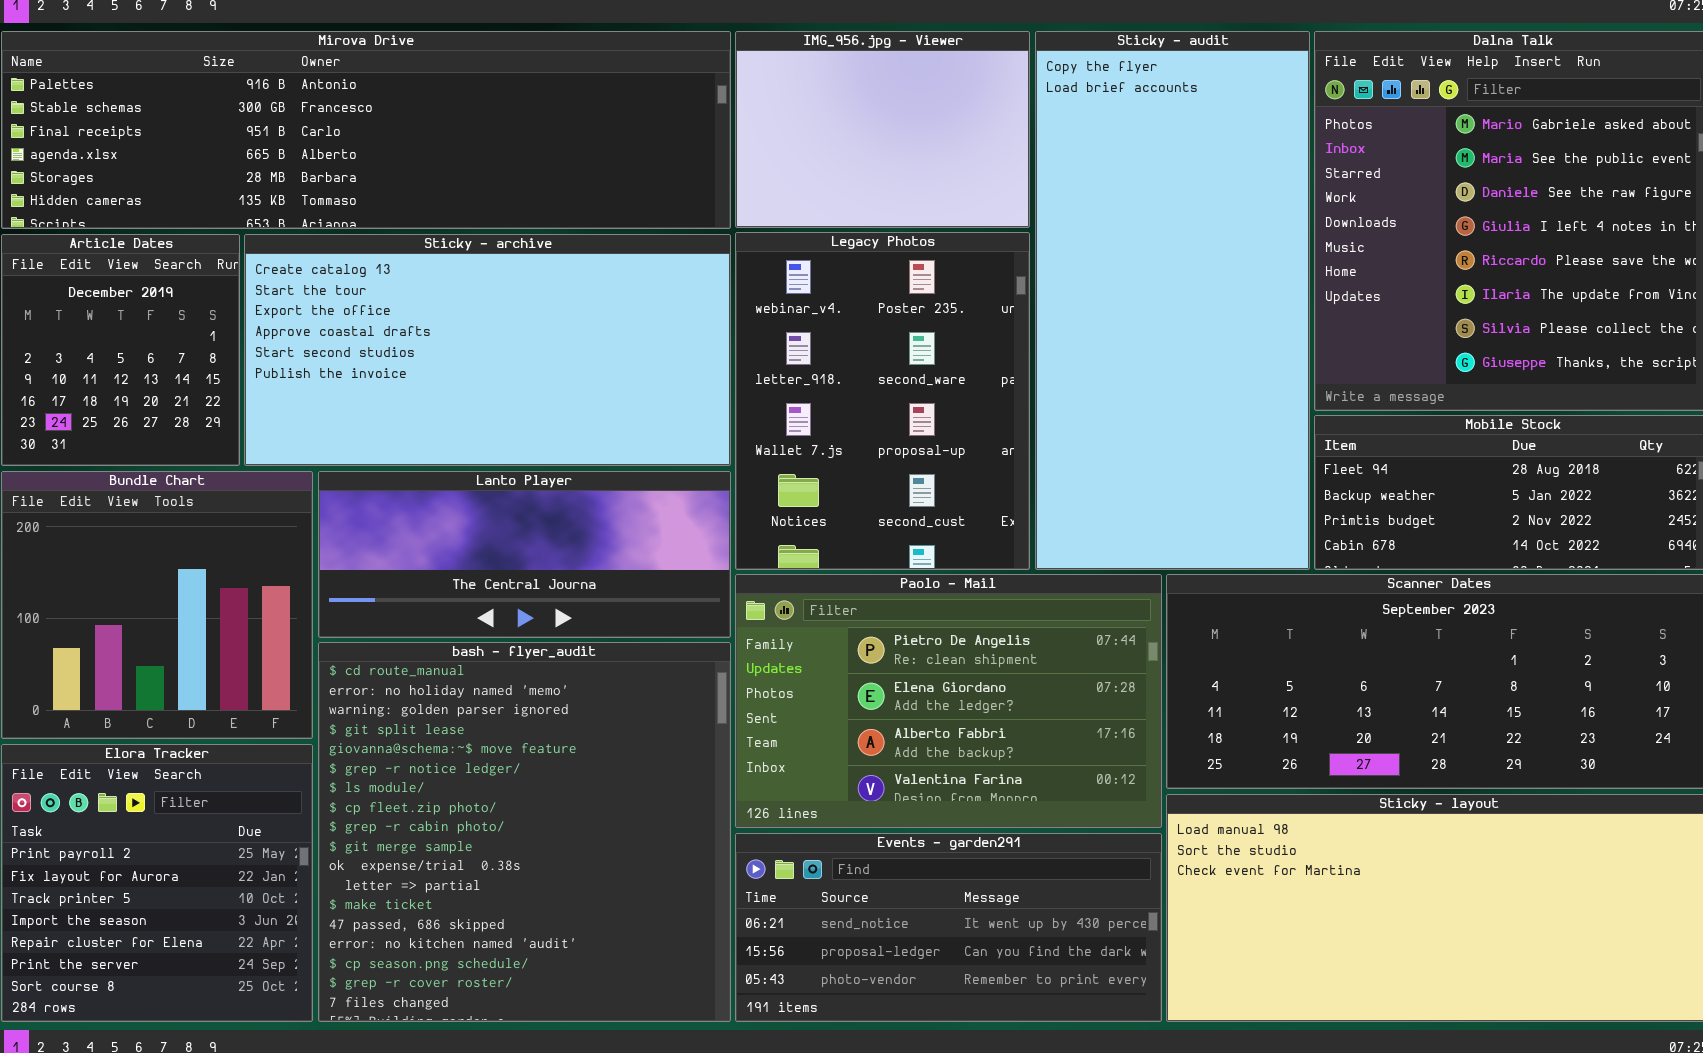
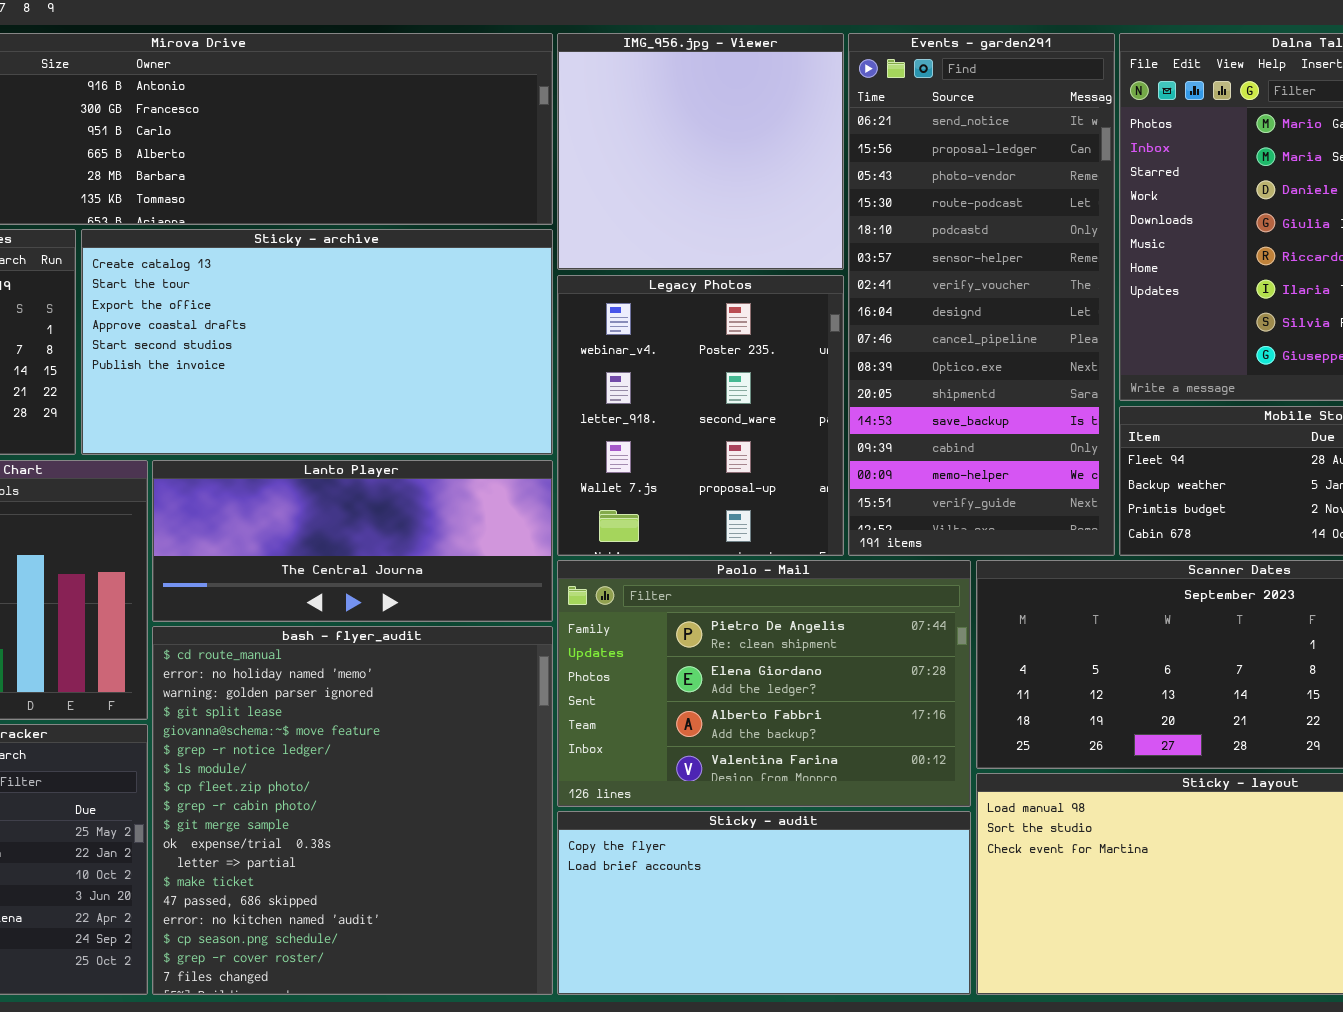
IMG_956.jpg - Viewer: [735,31,1030,228] -> [557,33,844,270], resized
Sticky - audit: [1035,31,1310,570] -> [557,811,971,995], moved, resized
Legacy Photos: [735,232,1030,570] -> [557,275,844,556], resized
Events - garden291: [735,833,1162,1022] -> [848,33,1115,556], moved, resized

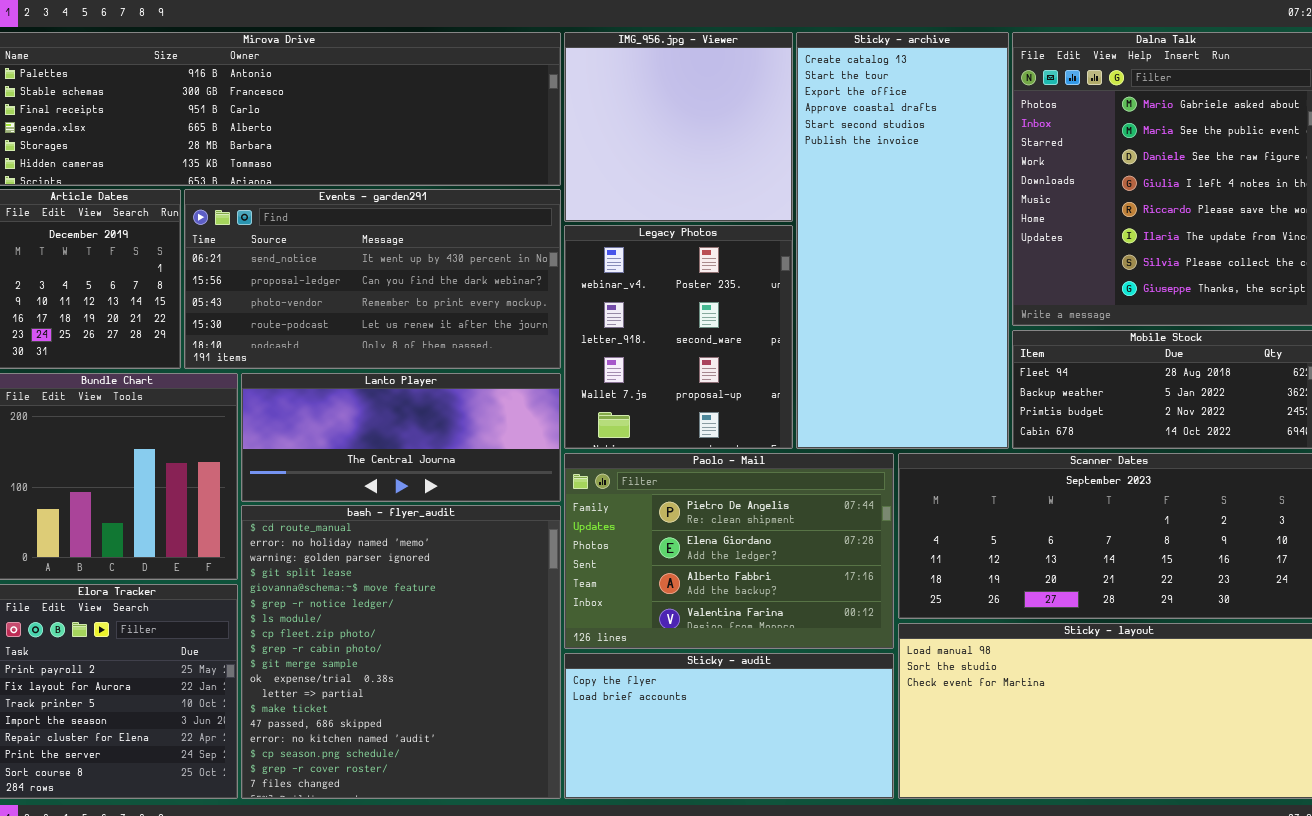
Events - garden291: [848,33,1115,556] -> [184,189,561,369], moved, resized
Sticky - archive: [81,229,553,455] -> [796,32,1009,449], moved, resized

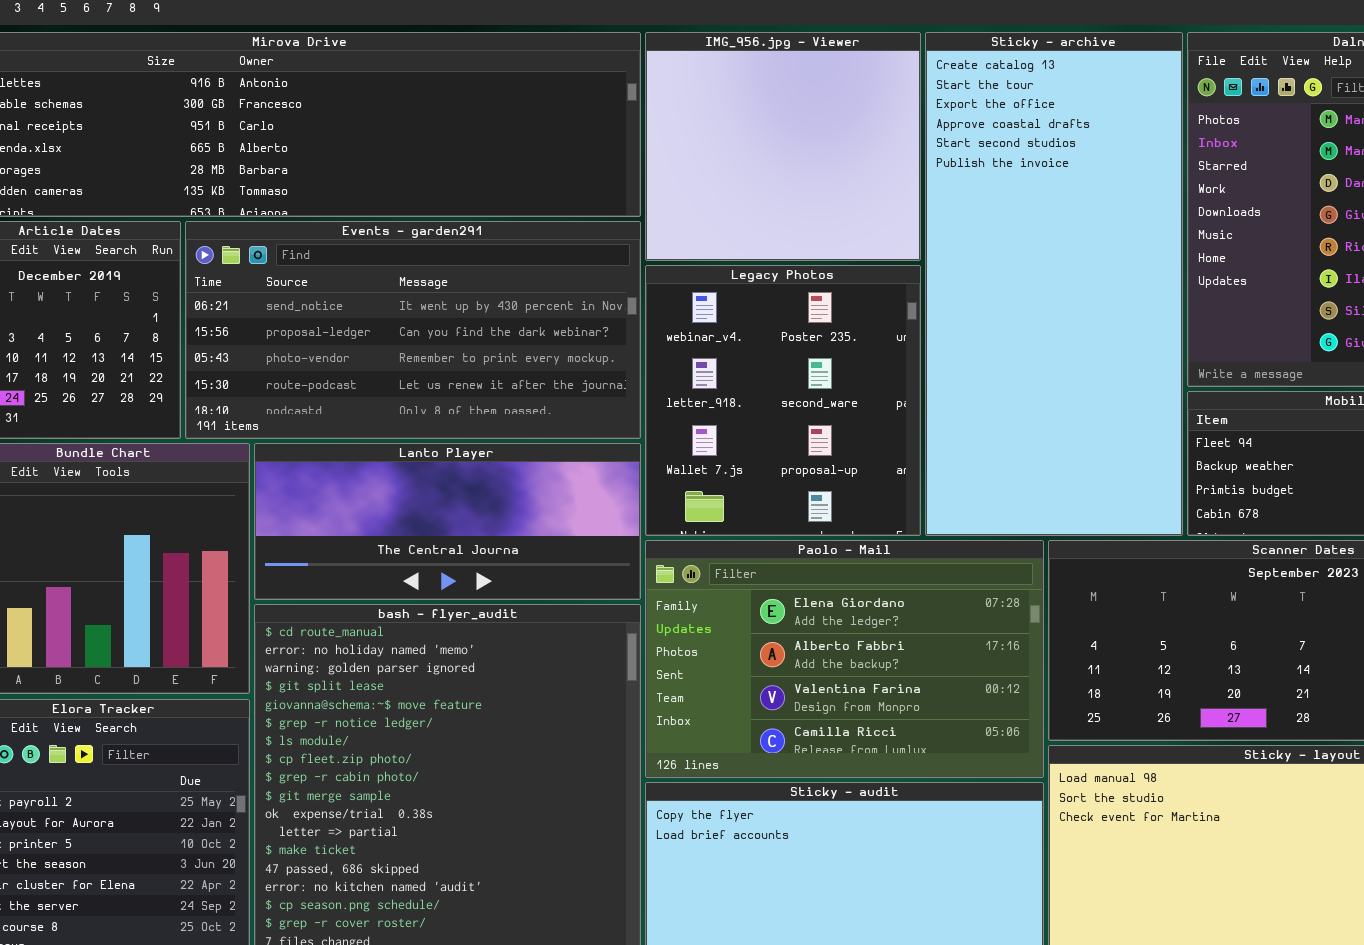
Paolo - Mail: [564,453,894,649] -> [645,540,1044,778], scrolled down 1 row

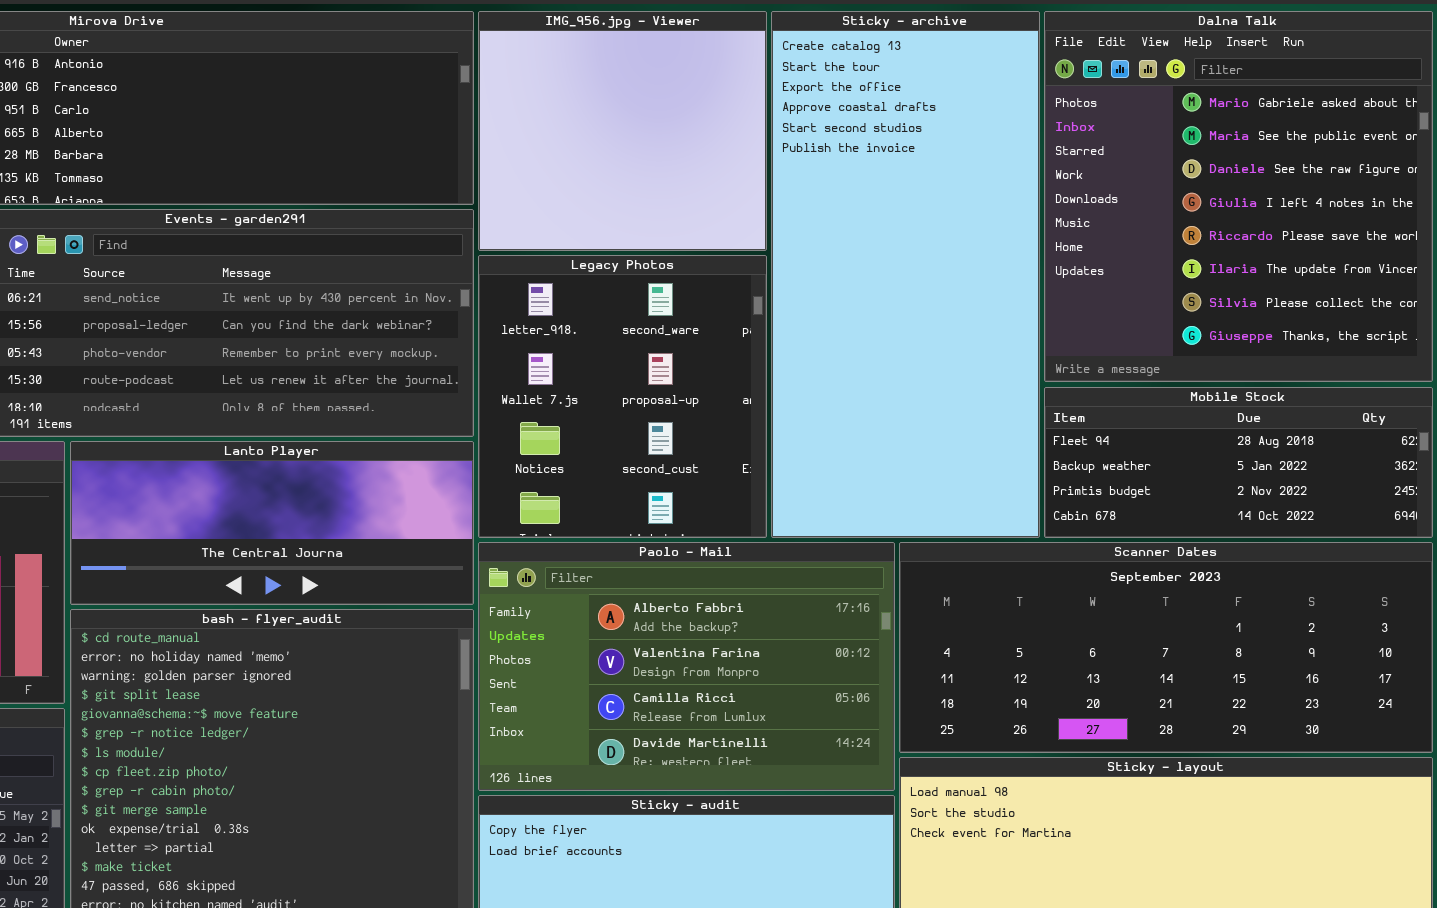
Legacy Photos: [645,265,921,536] -> [478,255,767,538], scrolled down 1 row
Paolo - Mail: [645,540,1044,778] -> [478,542,895,791], scrolled down 1 row

